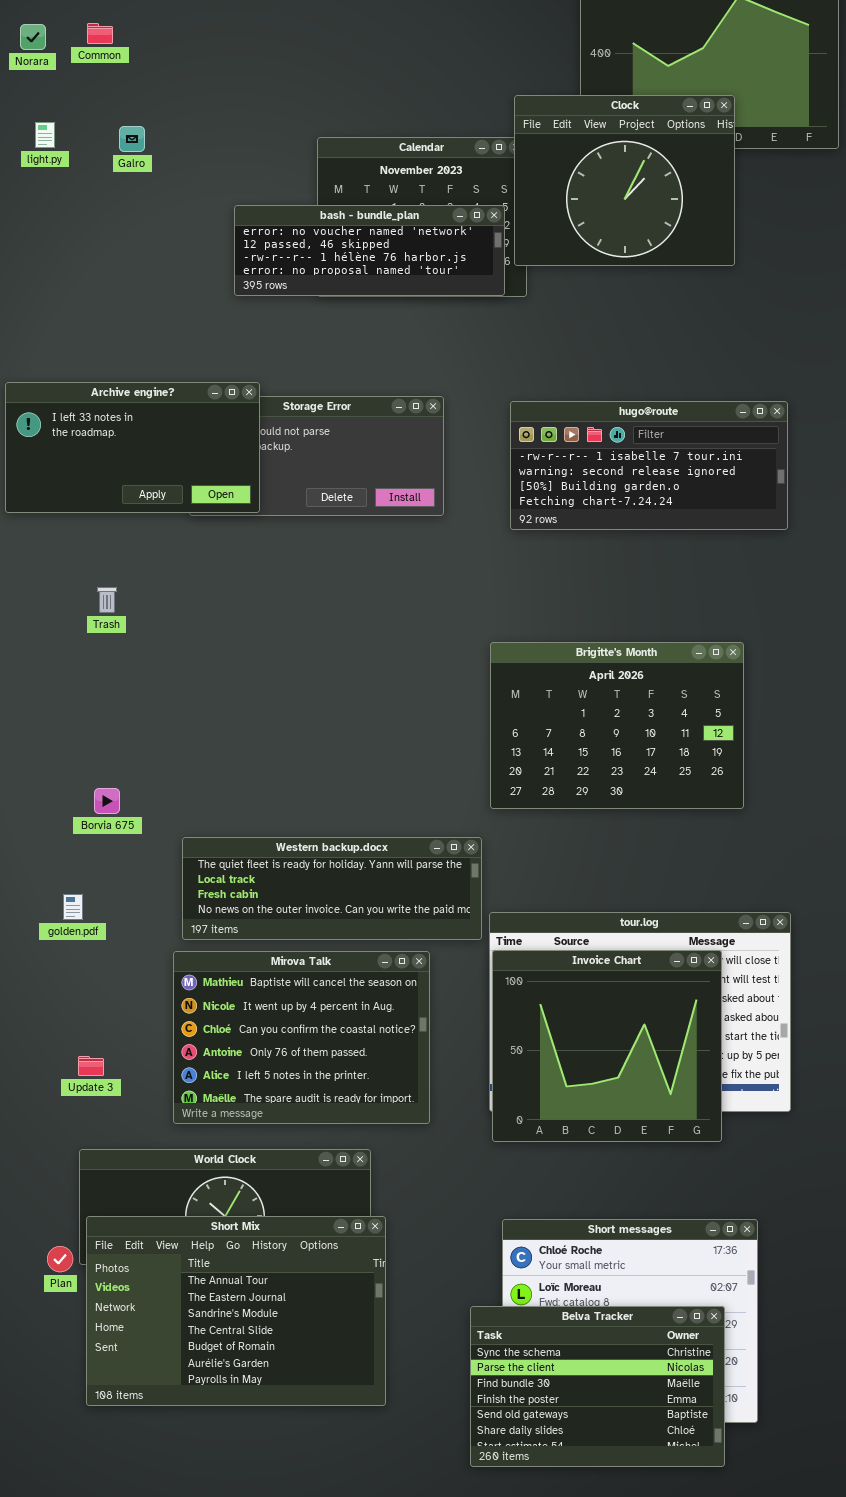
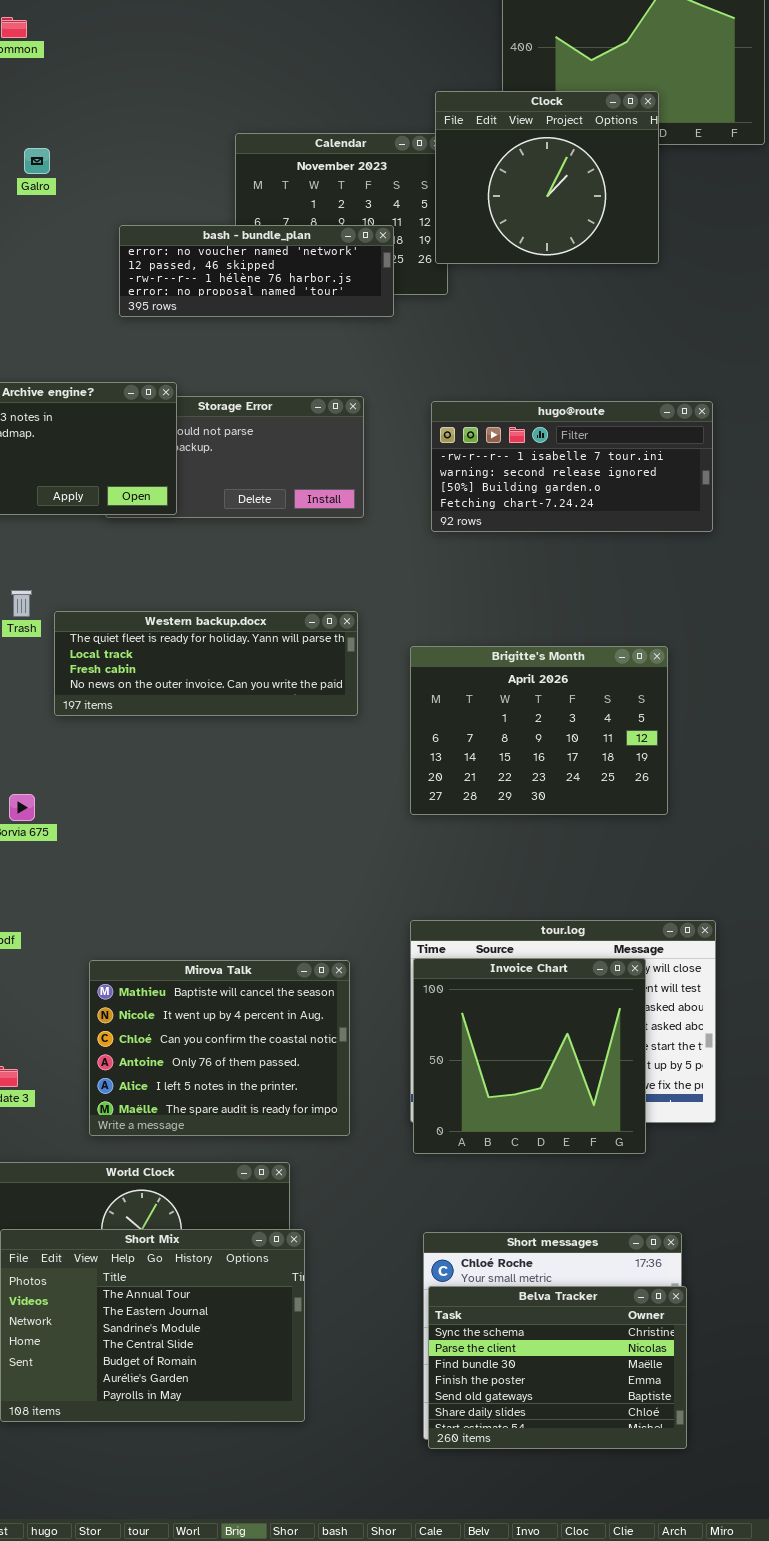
Galro: [119,126,145,152] -> [24,148,50,174], moved
bash - bundle_plan: [234,205,505,296] -> [119,225,394,317], moved
Western backup.docx: [182,837,482,940] -> [54,611,358,716], moved
Belva Tracker: [470,1306,725,1467] -> [428,1286,687,1449], moved

